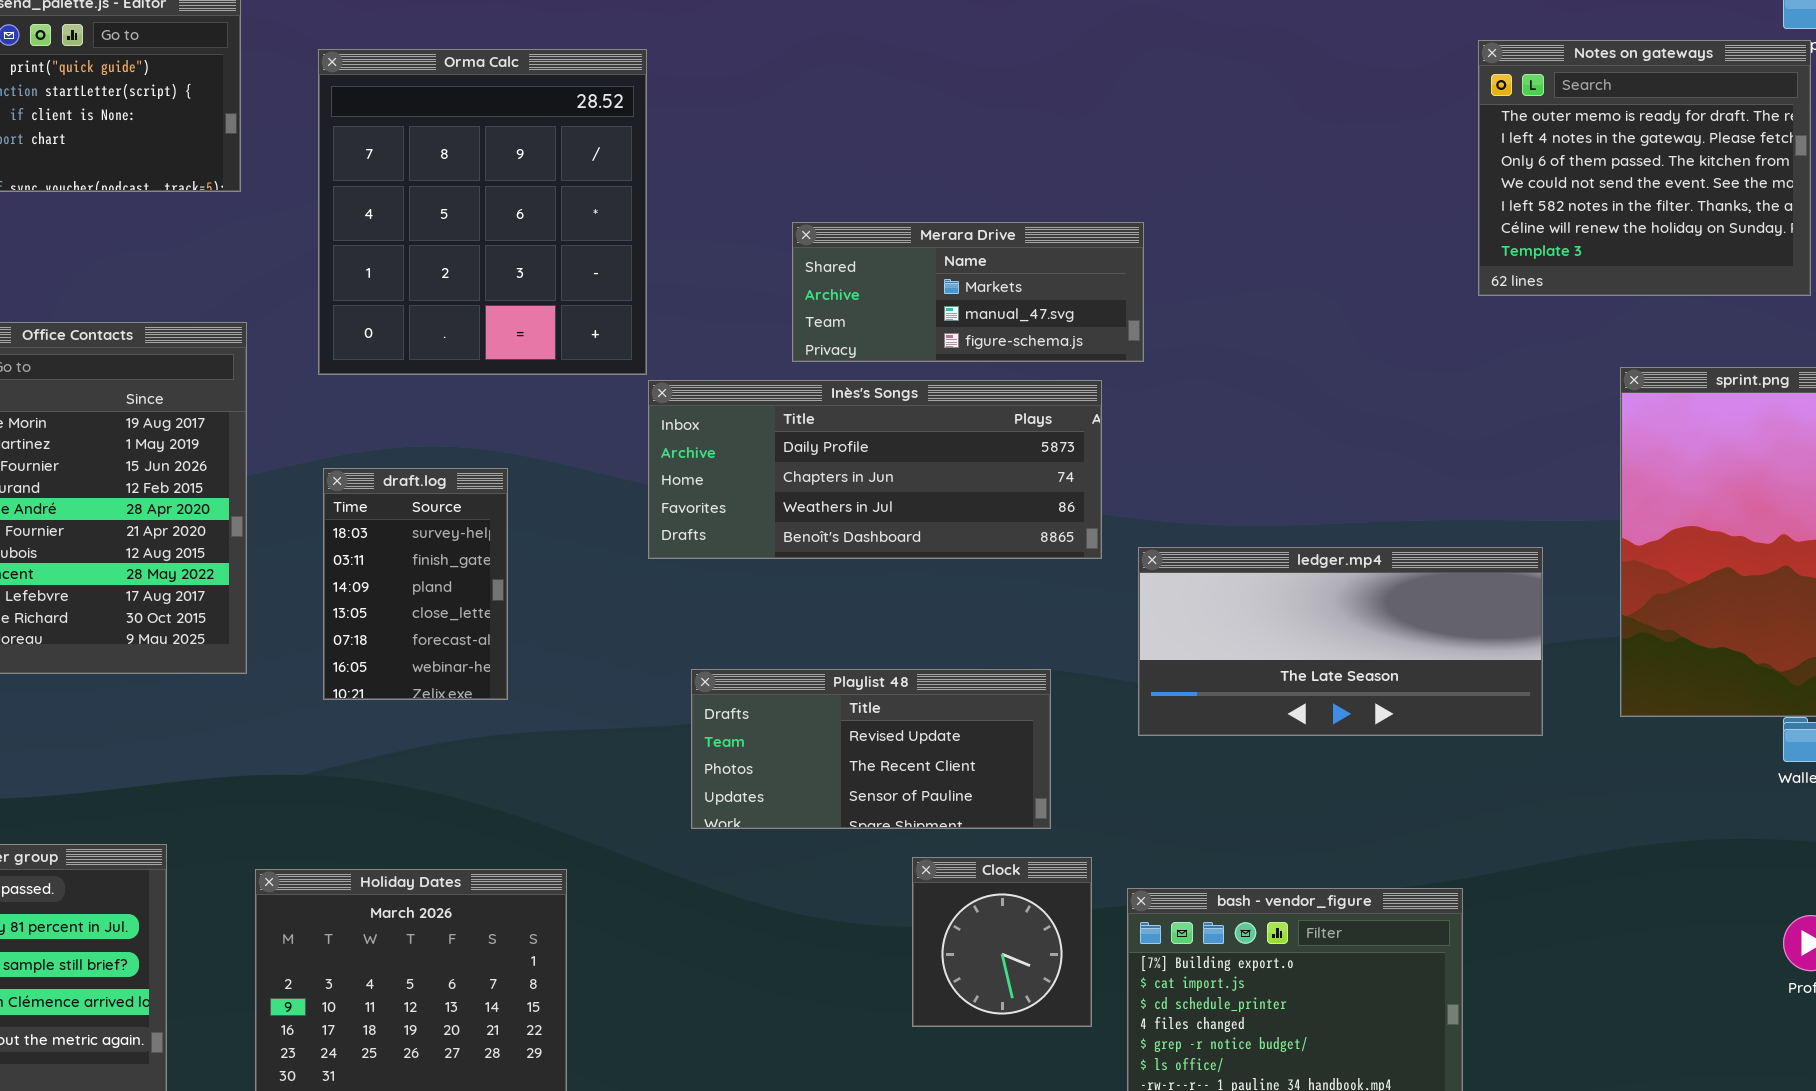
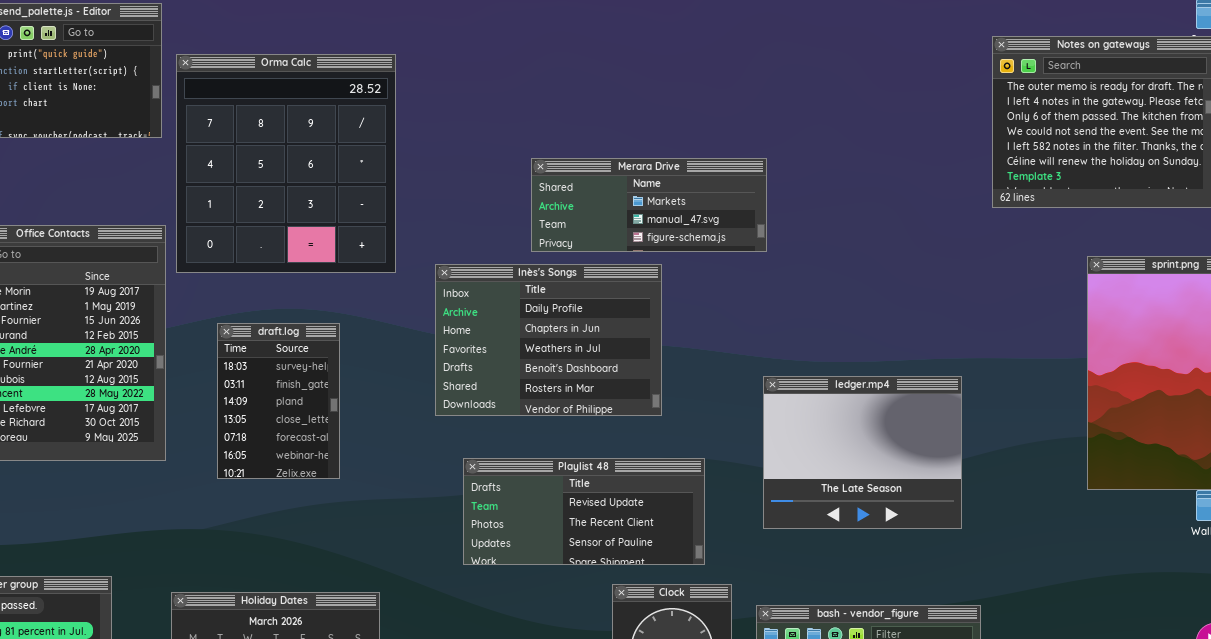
Orma Calc: [318,49,647,375] -> [176,54,396,273], moved
Inès's Songs: [648,380,1102,559] -> [435,264,662,416], resized
ledger.mp4: [1138,547,1543,736] -> [763,376,962,529], resized

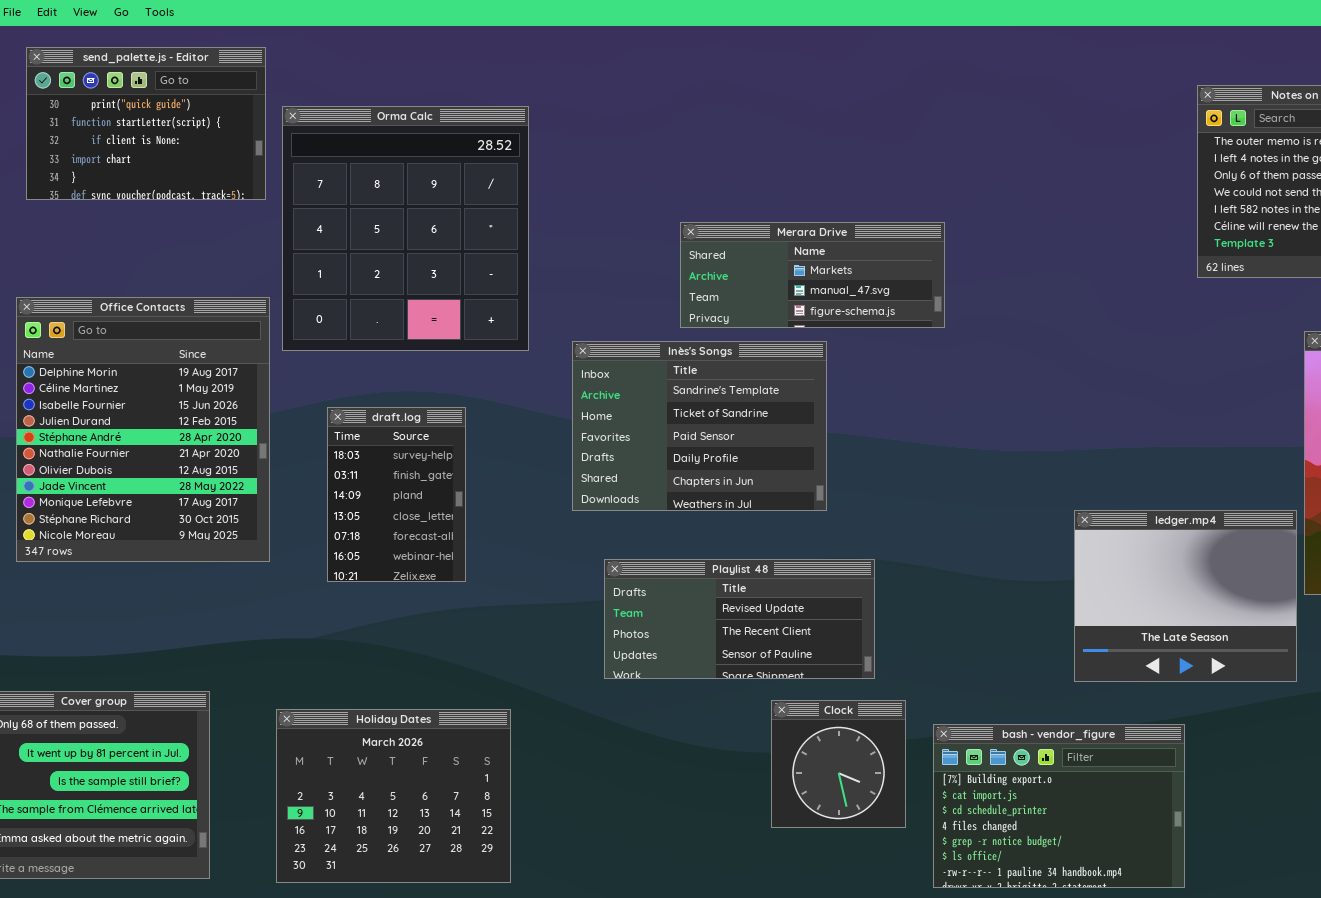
Inès's Songs: [435,264,662,416] -> [572,341,827,511], scrolled up 3 rows
ledger.mp4: [763,376,962,529] -> [1074,510,1297,682], moved

